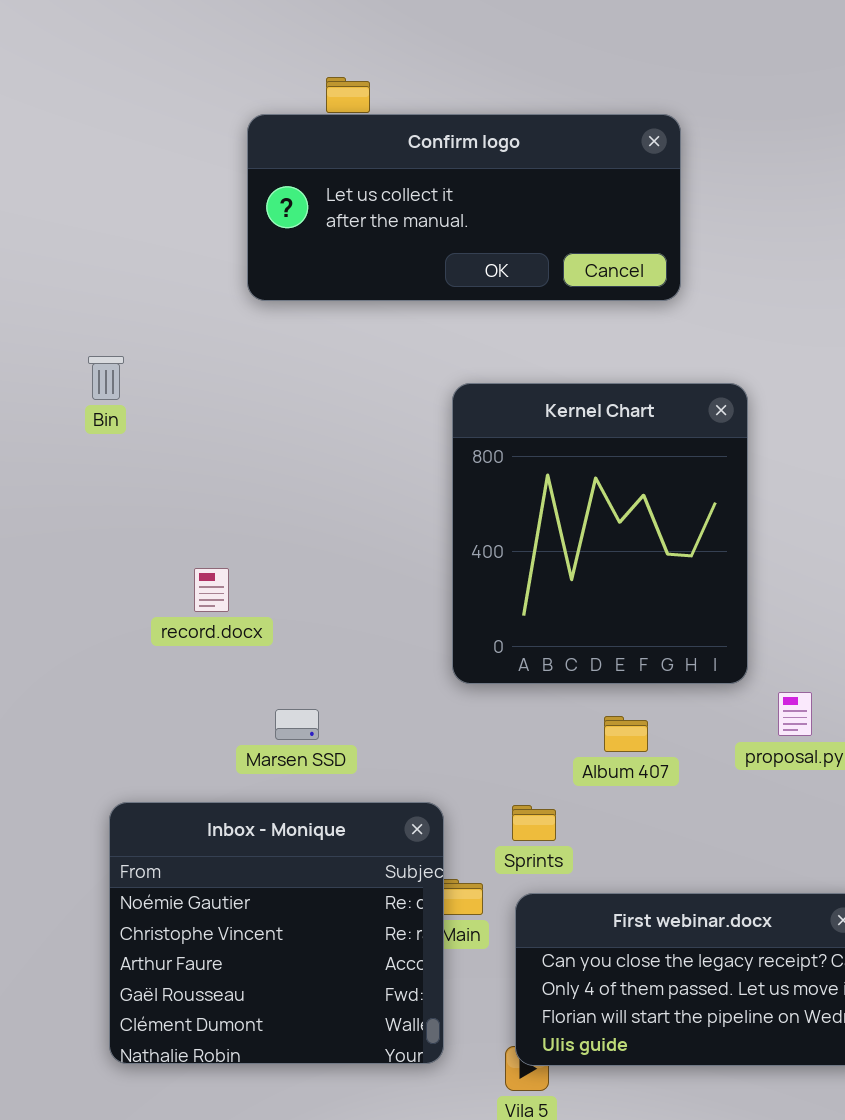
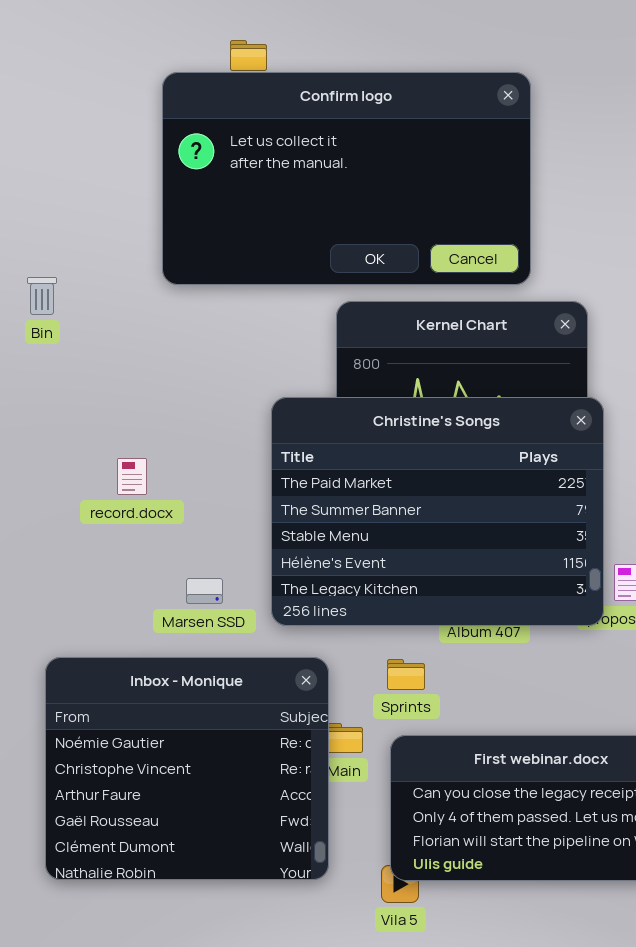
Confirm logo: [247,114,681,301] -> [162,72,531,285], resized
Christine's Songs: none -> [271,397,604,626], opened

